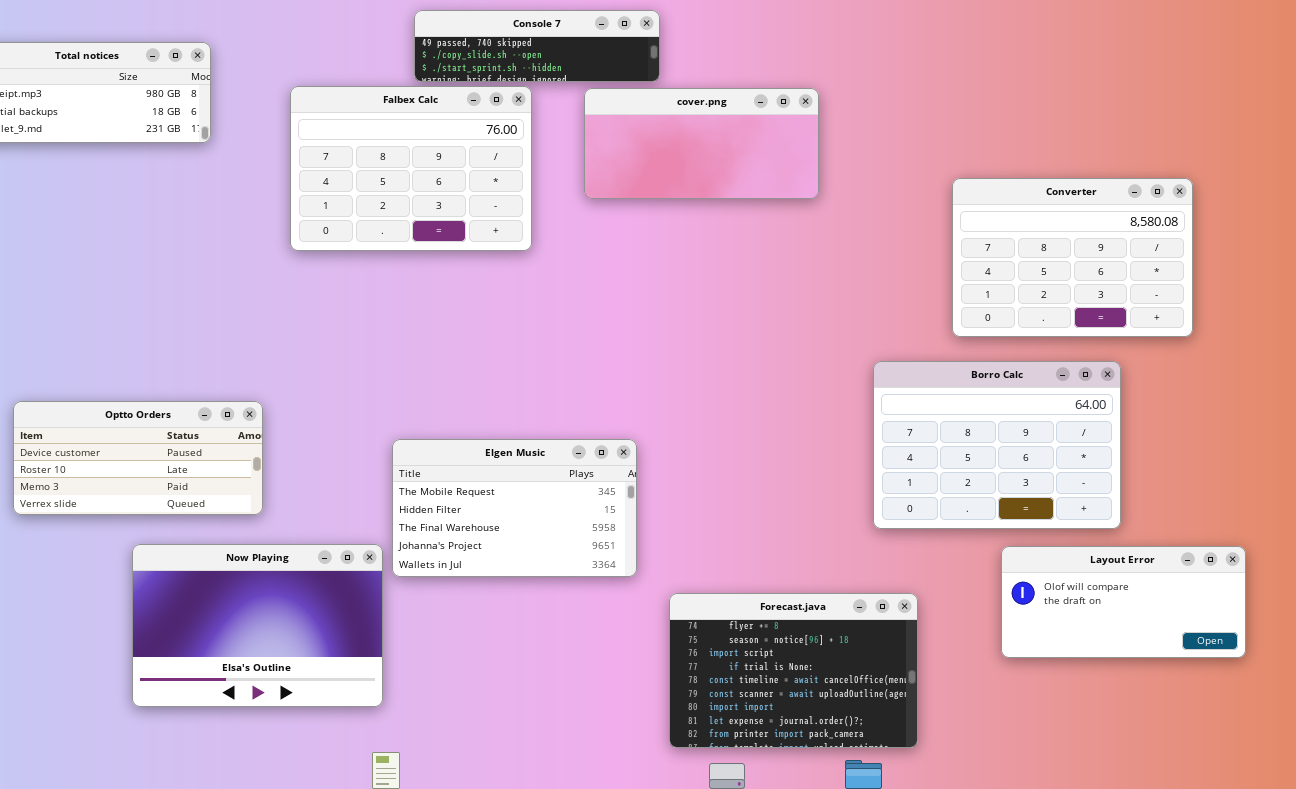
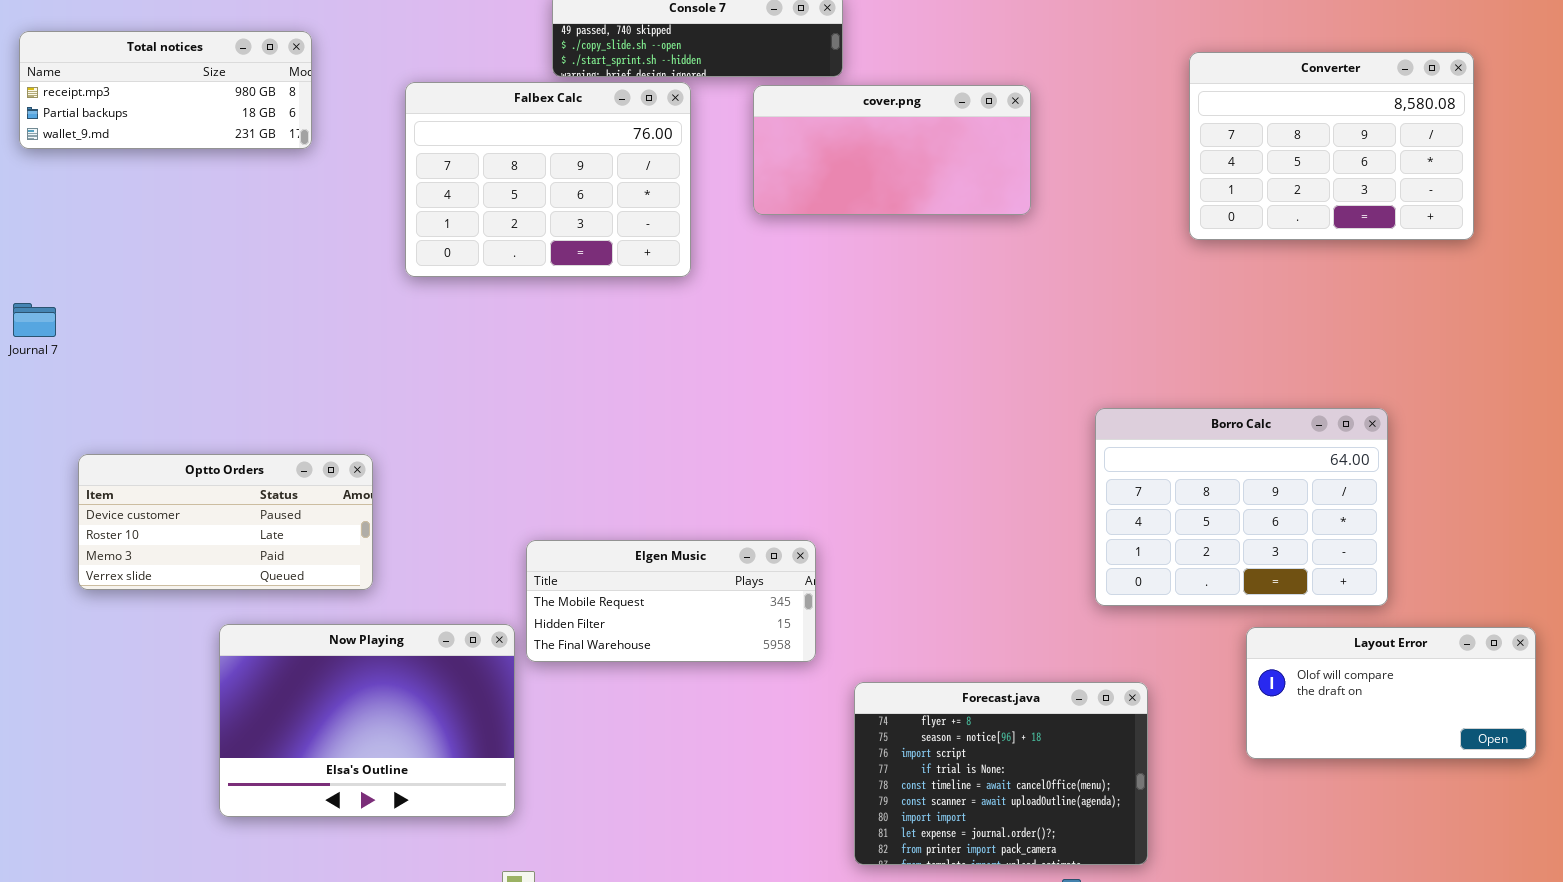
Converter: [952,178,1193,337] -> [1189,52,1474,240], moved
Elgen Music: [392,439,637,577] -> [526,540,816,662], resized

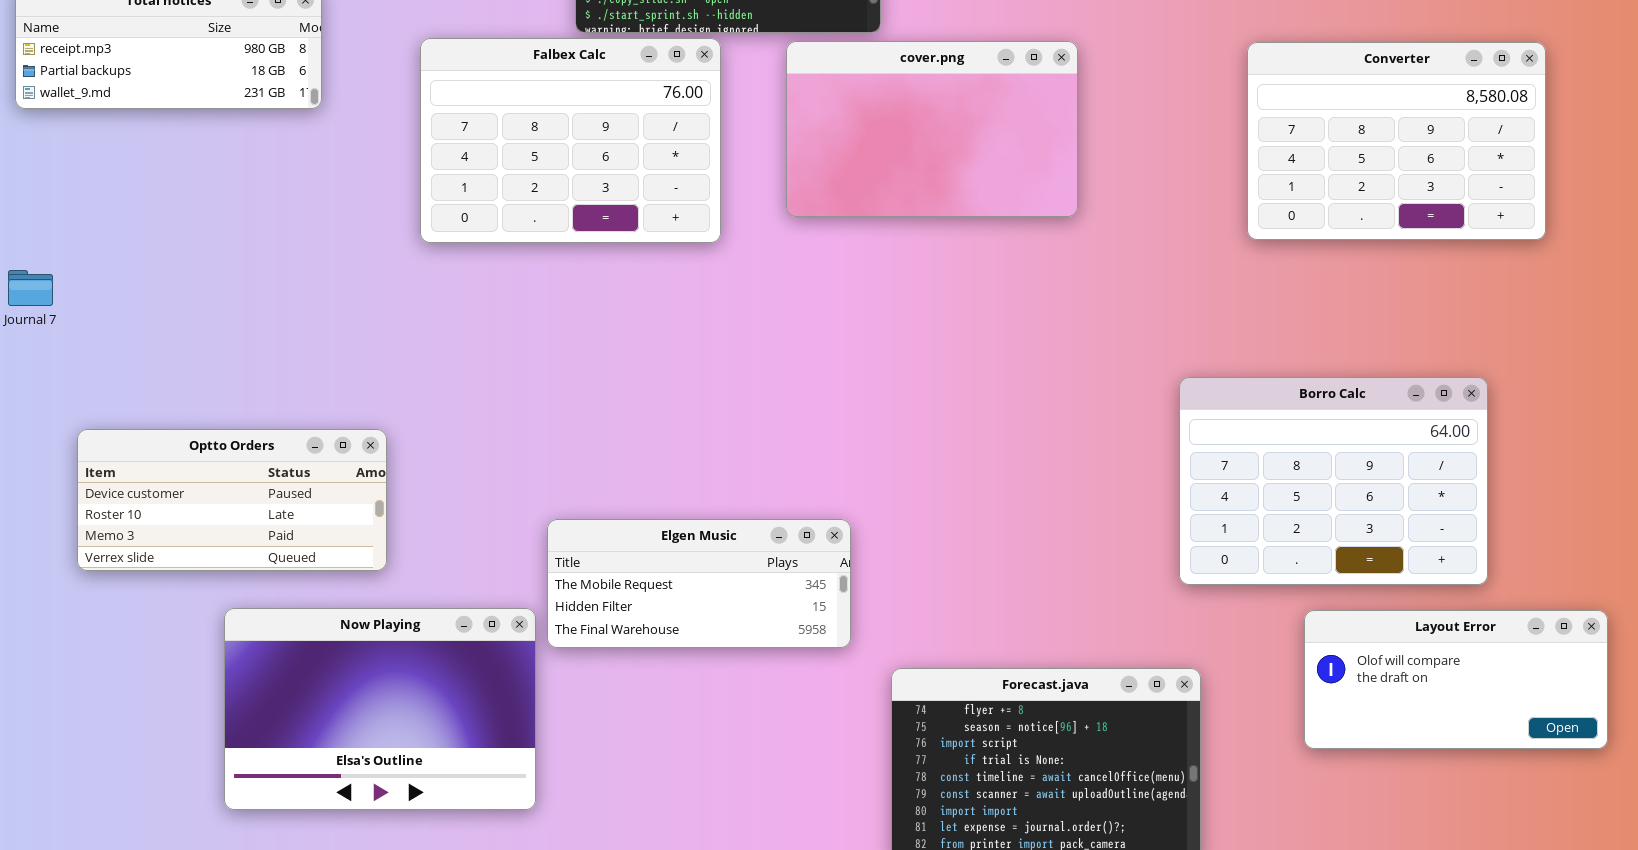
Converter: [1189,52,1474,240] -> [1247,42,1546,240], moved
cover.png: [753,85,1031,215] -> [786,41,1078,217], resized
Borro Calc: [1095,408,1388,606] -> [1179,377,1488,585], moved

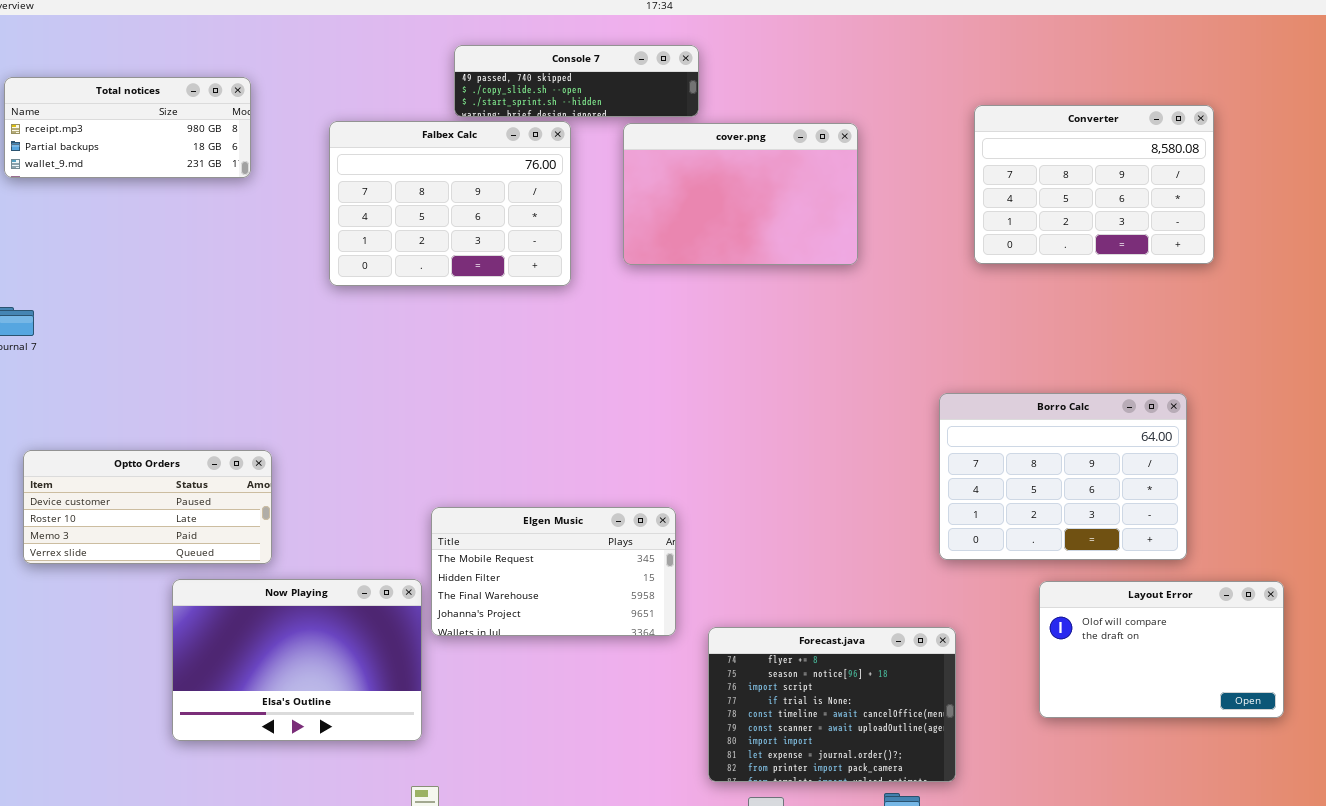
Converter: [1247,42,1546,240] -> [974,105,1214,264], moved
Optto Orders: [77,429,387,571] -> [23,450,272,564], moved
Elgen Music: [547,519,851,648] -> [431,507,676,636], resized
Layout Error: [1304,610,1608,749] -> [1039,581,1284,718], resized

